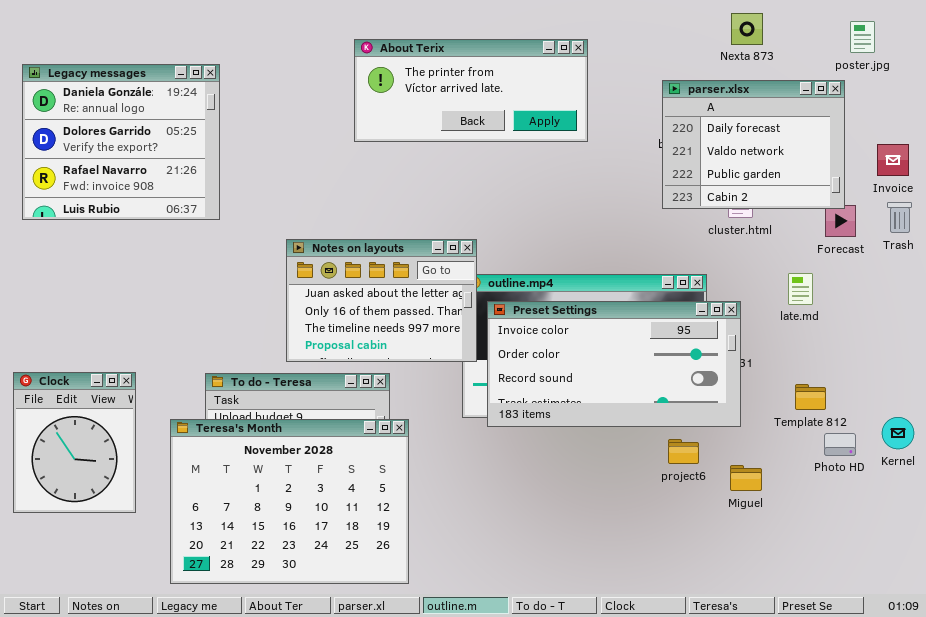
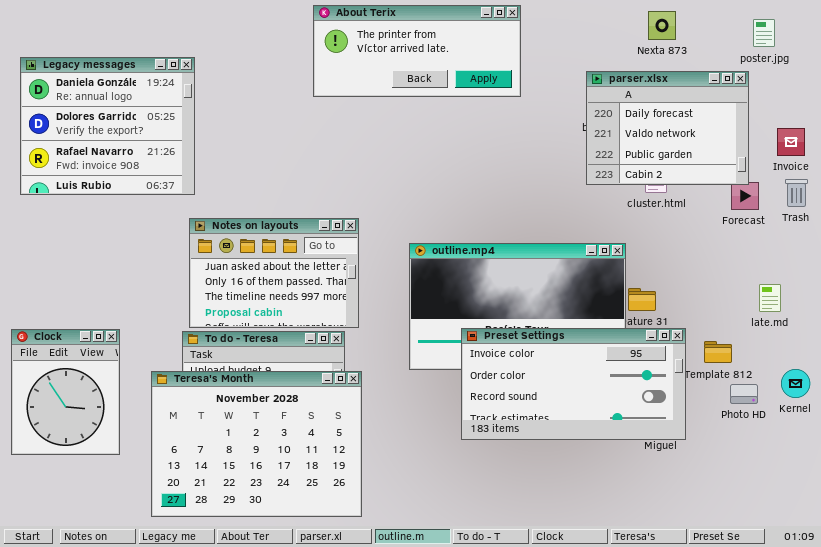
About Terix: [354,39,588,142] -> [313,5,521,97], moved
Notes on layouts: [286,239,477,362] -> [189,218,359,328], moved
late.md: [788,273,813,305] -> [759,284,781,312], moved
Preset Settings: [487,301,741,427] -> [461,328,686,440], moved

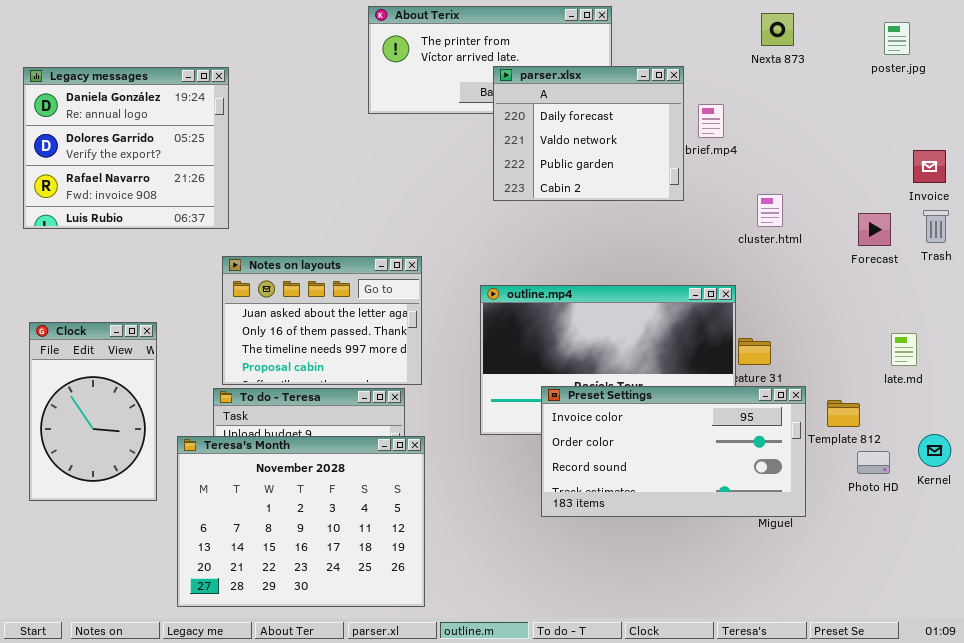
parser.xlsx: [586,71,749,185] -> [493,66,684,201], moved
Clock: [11,329,120,455] -> [29,322,157,501], moved, resized

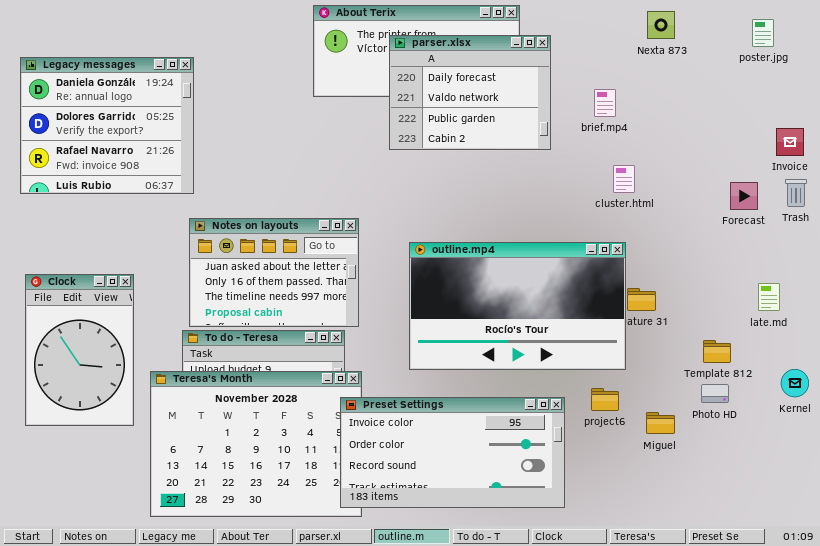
parser.xlsx: [493,66,684,201] -> [389,35,551,150], moved
cluster.html: [757,194,783,227] -> [613,165,635,193], moved
Preset Settings: [541,386,806,517] -> [340,397,565,508], moved
Photo HD: [857,451,890,474] -> [701,384,729,403], moved

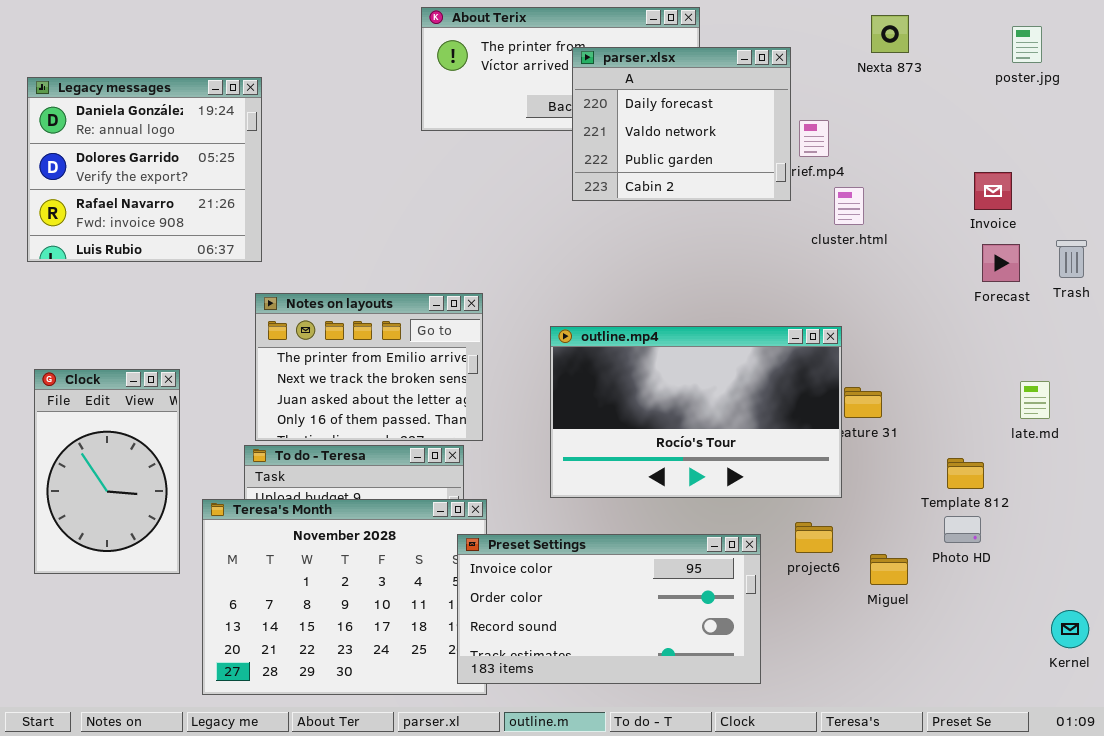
parser.xlsx: [389,35,551,150] -> [572,47,791,201], moved
Invoice: [776,128,804,156] -> [974,172,1012,210], moved
cluster.html: [613,165,635,193] -> [834,187,864,225], moved
Notes on layouts: [189,218,359,327] -> [255,293,483,441], scrolled up 2 rows
Kernel: [781,369,809,397] -> [1051,610,1089,648], moved

